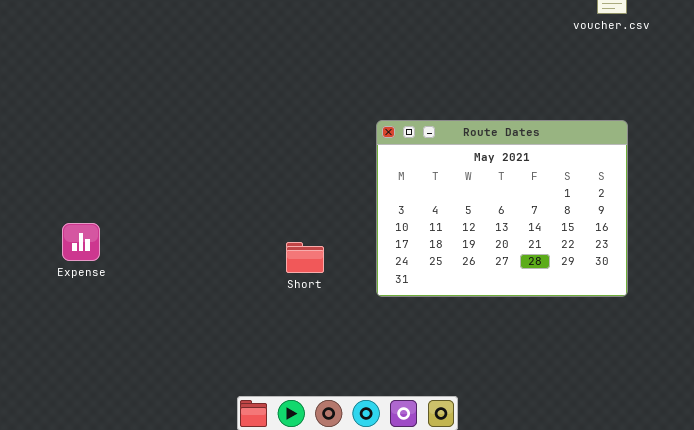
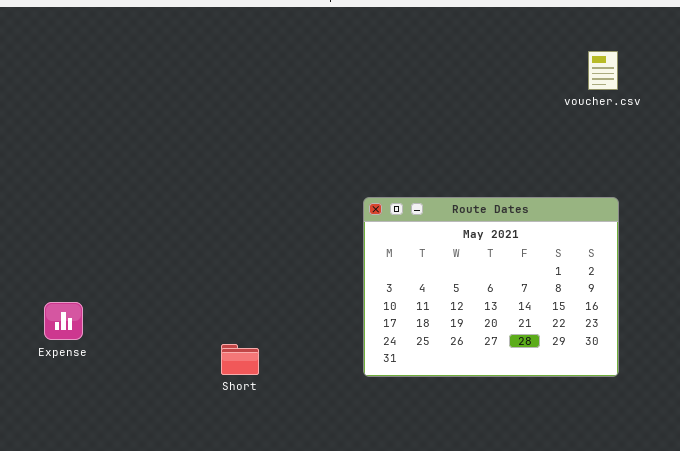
Short: [286,242,324,273] -> [221,344,259,375], moved

